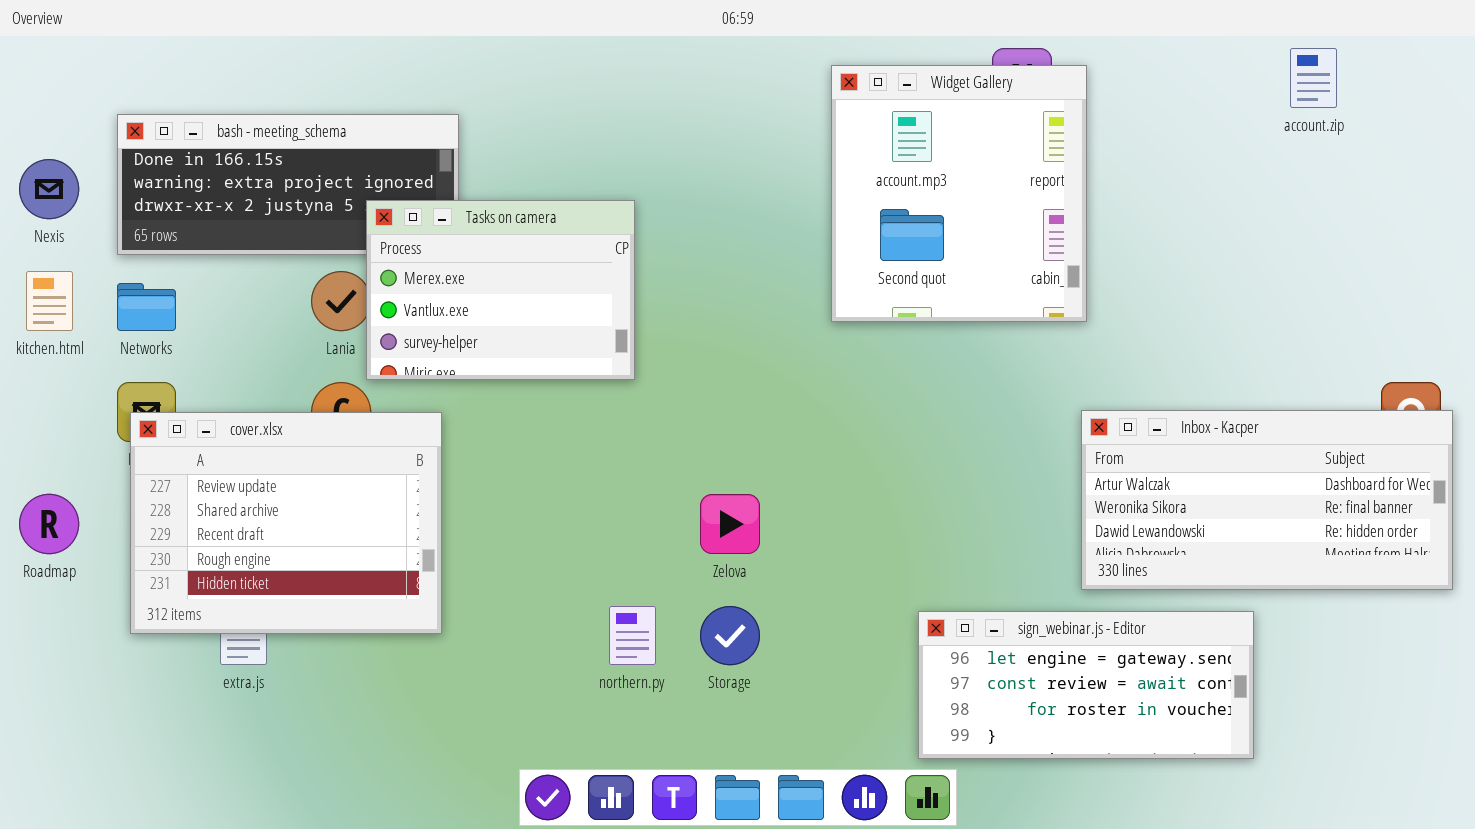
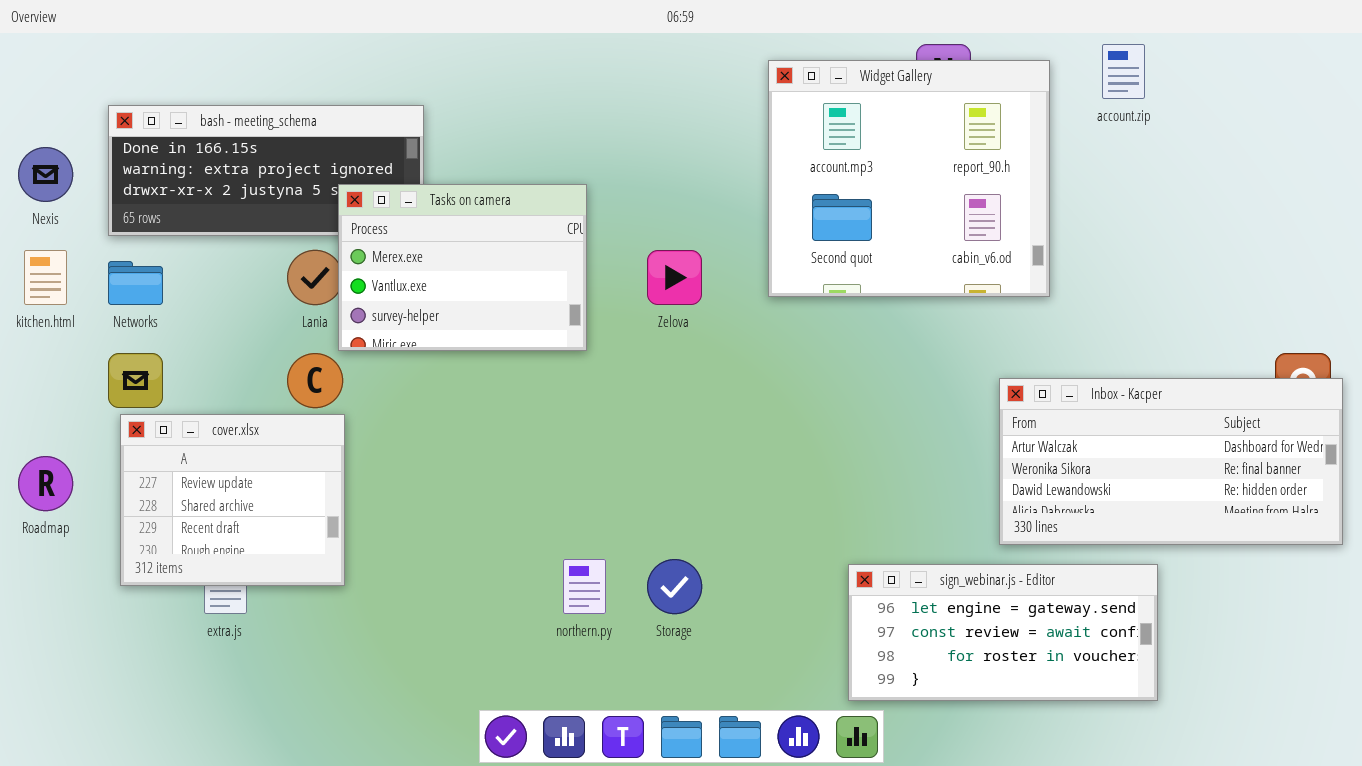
account.zip: [1290,48,1337,108] -> [1102,44,1145,99], moved
Widget Gallery: [831,65,1087,322] -> [768,60,1050,297], resized
cover.xlsx: [130,412,442,634] -> [120,414,345,586], resized
Zelova: [700,494,760,554] -> [647,250,702,305], moved

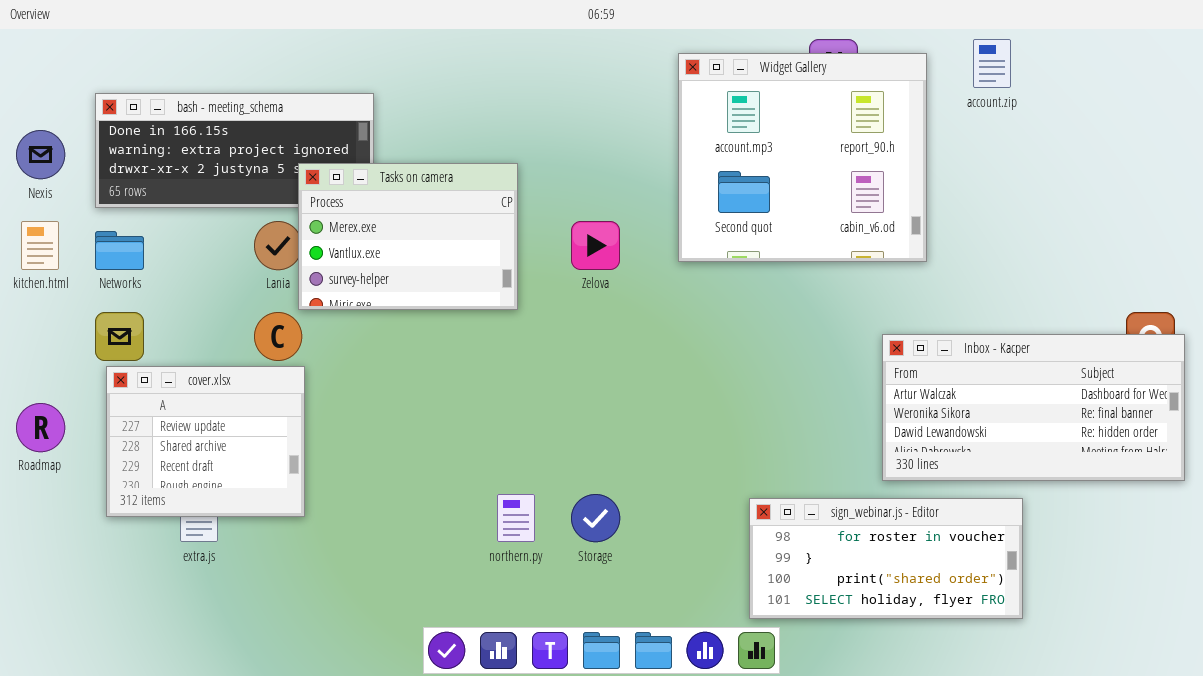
sign_webinar.js - Editor: [848,564,1158,701] -> [749,498,1023,619], scrolled down 2 rows

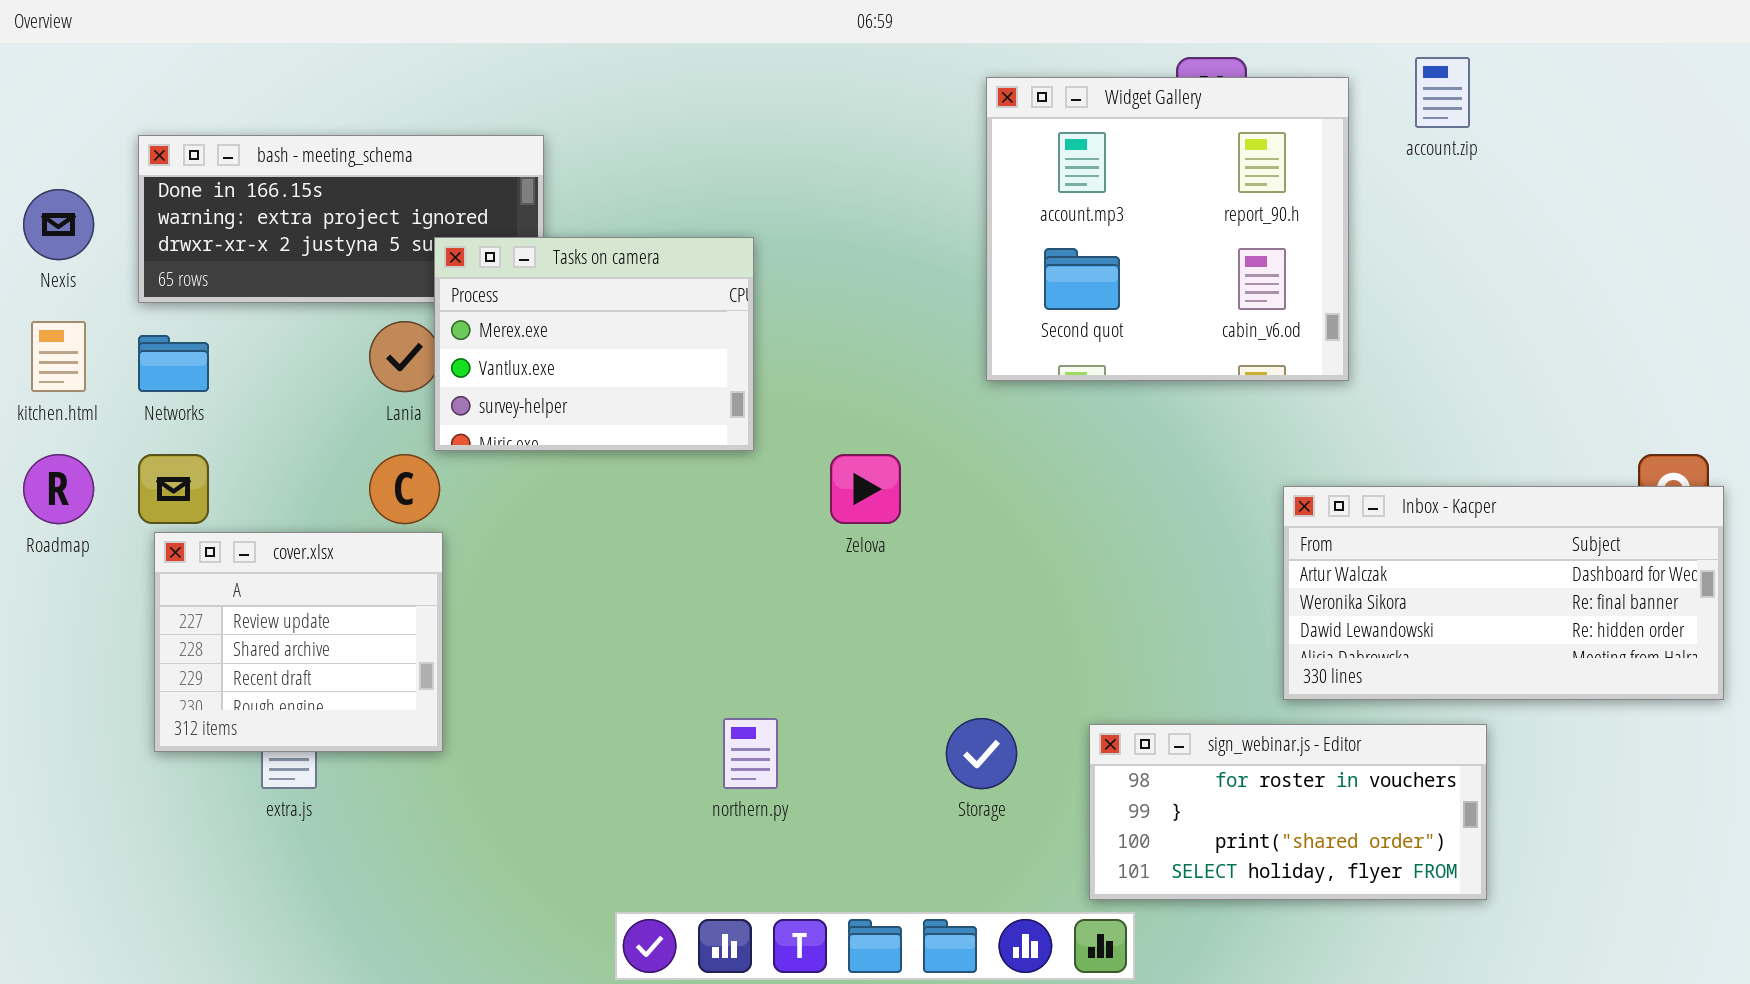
Zelova: [571,221,620,270] -> [830,454,901,524], moved
Roadmap: [16,403,65,452] -> [23,454,94,524], moved
Storage: [571,494,620,542] -> [946,718,1017,789], moved

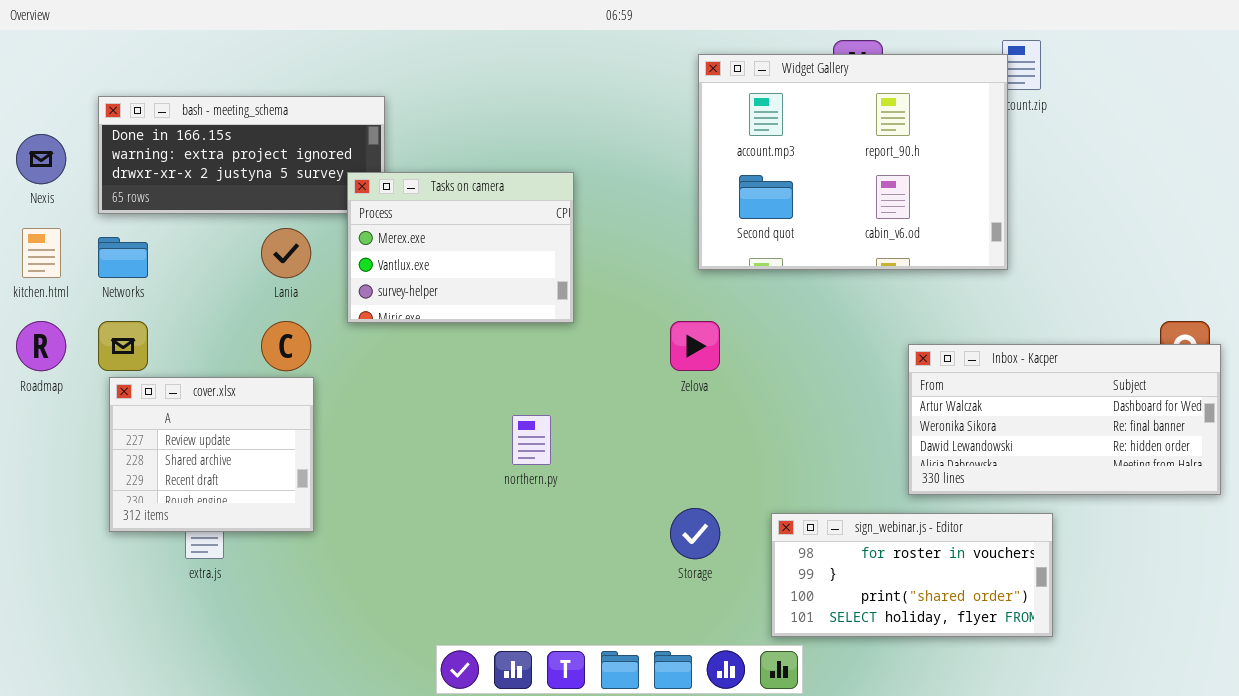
Widget Gallery: [986,77,1349,381] -> [698,54,1008,270], resized
Tasks on camera: [434,237,754,451] -> [347,172,574,323], moved
Zelova: [830,454,901,524] -> [670,321,720,371], moved
northern.py: [723,718,778,789] -> [512,415,551,465], moved

